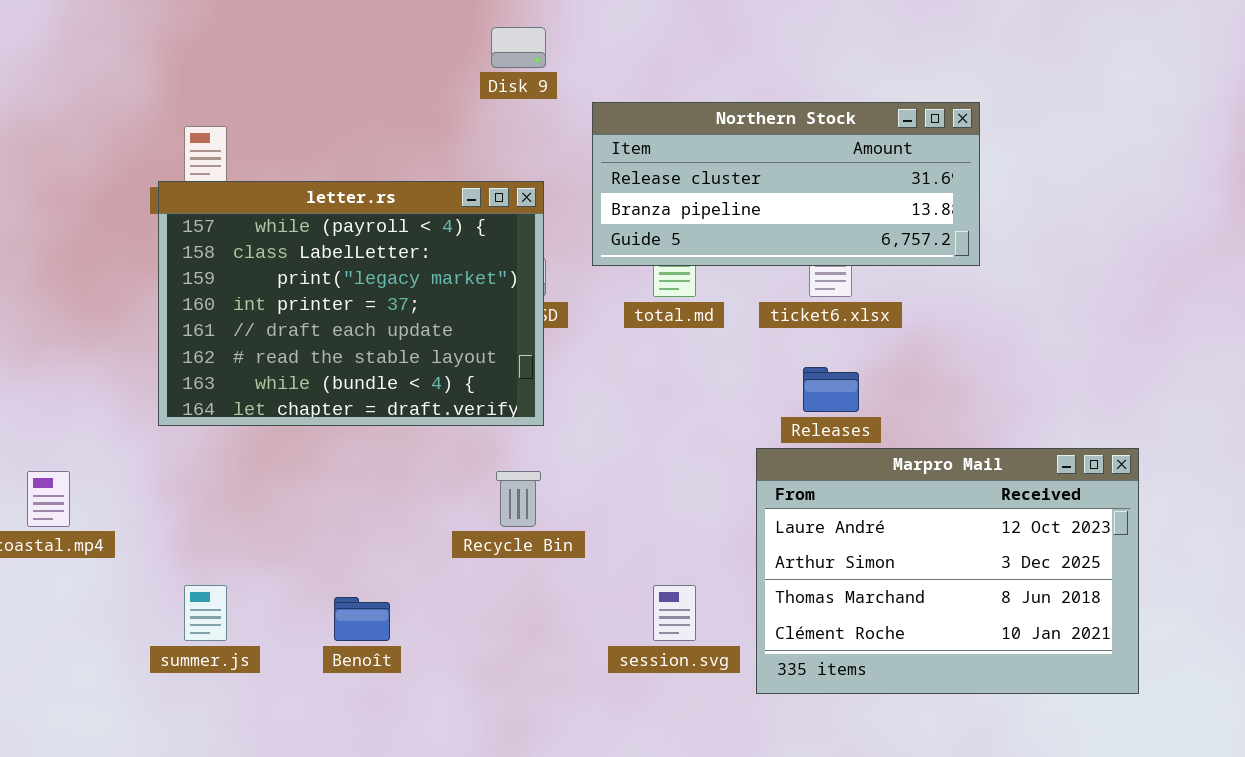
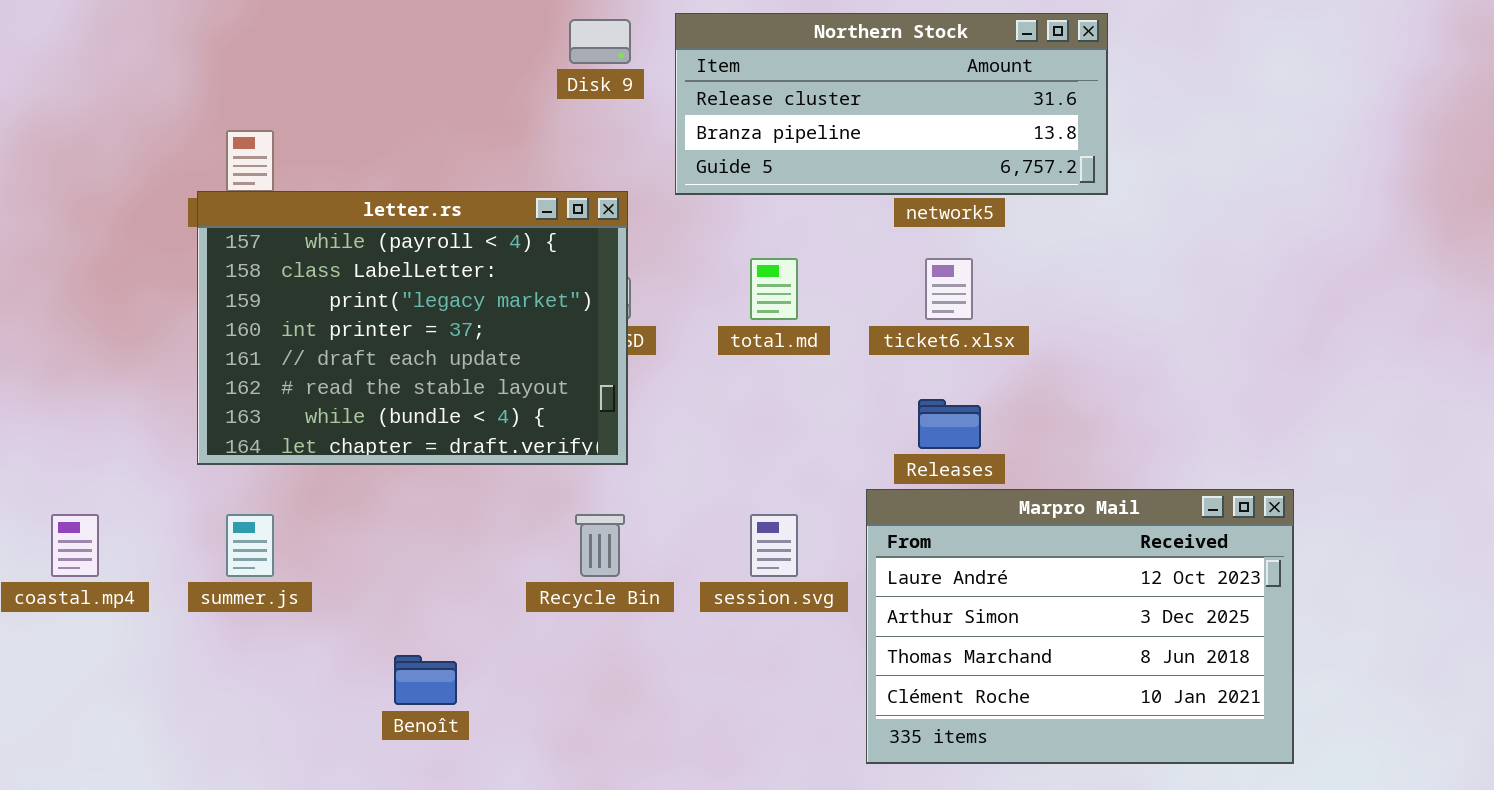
Northern Stock: [592,102,980,266] -> [675,13,1108,195], moved
summer.js: [184,585,227,641] -> [226,514,274,577], moved
session.svg: [653,585,696,641] -> [750,514,798,577], moved

